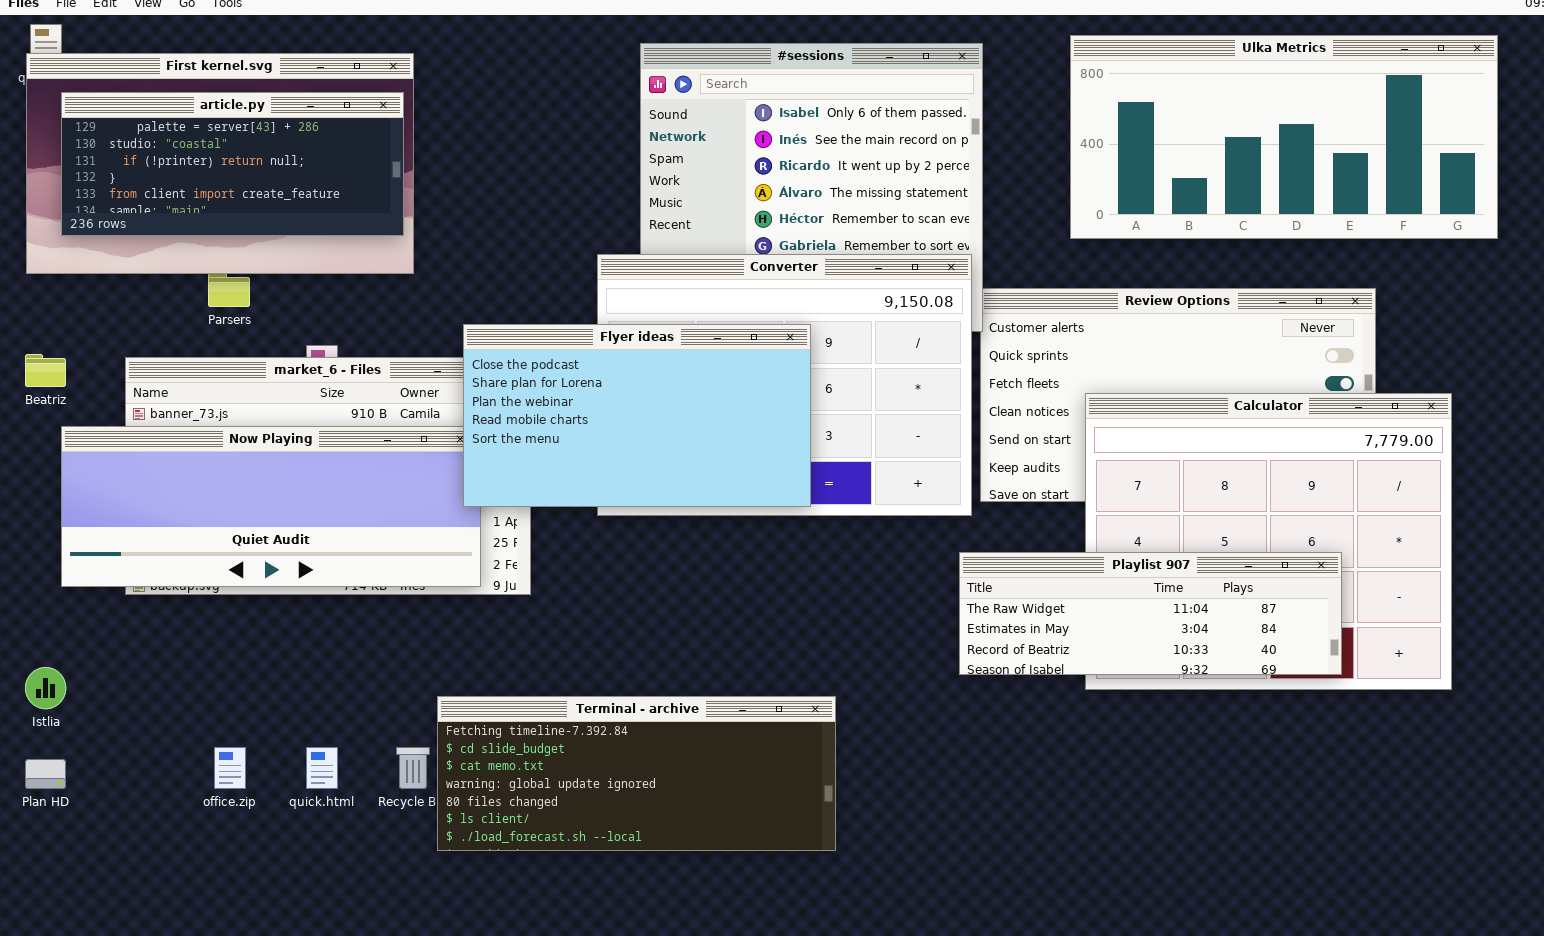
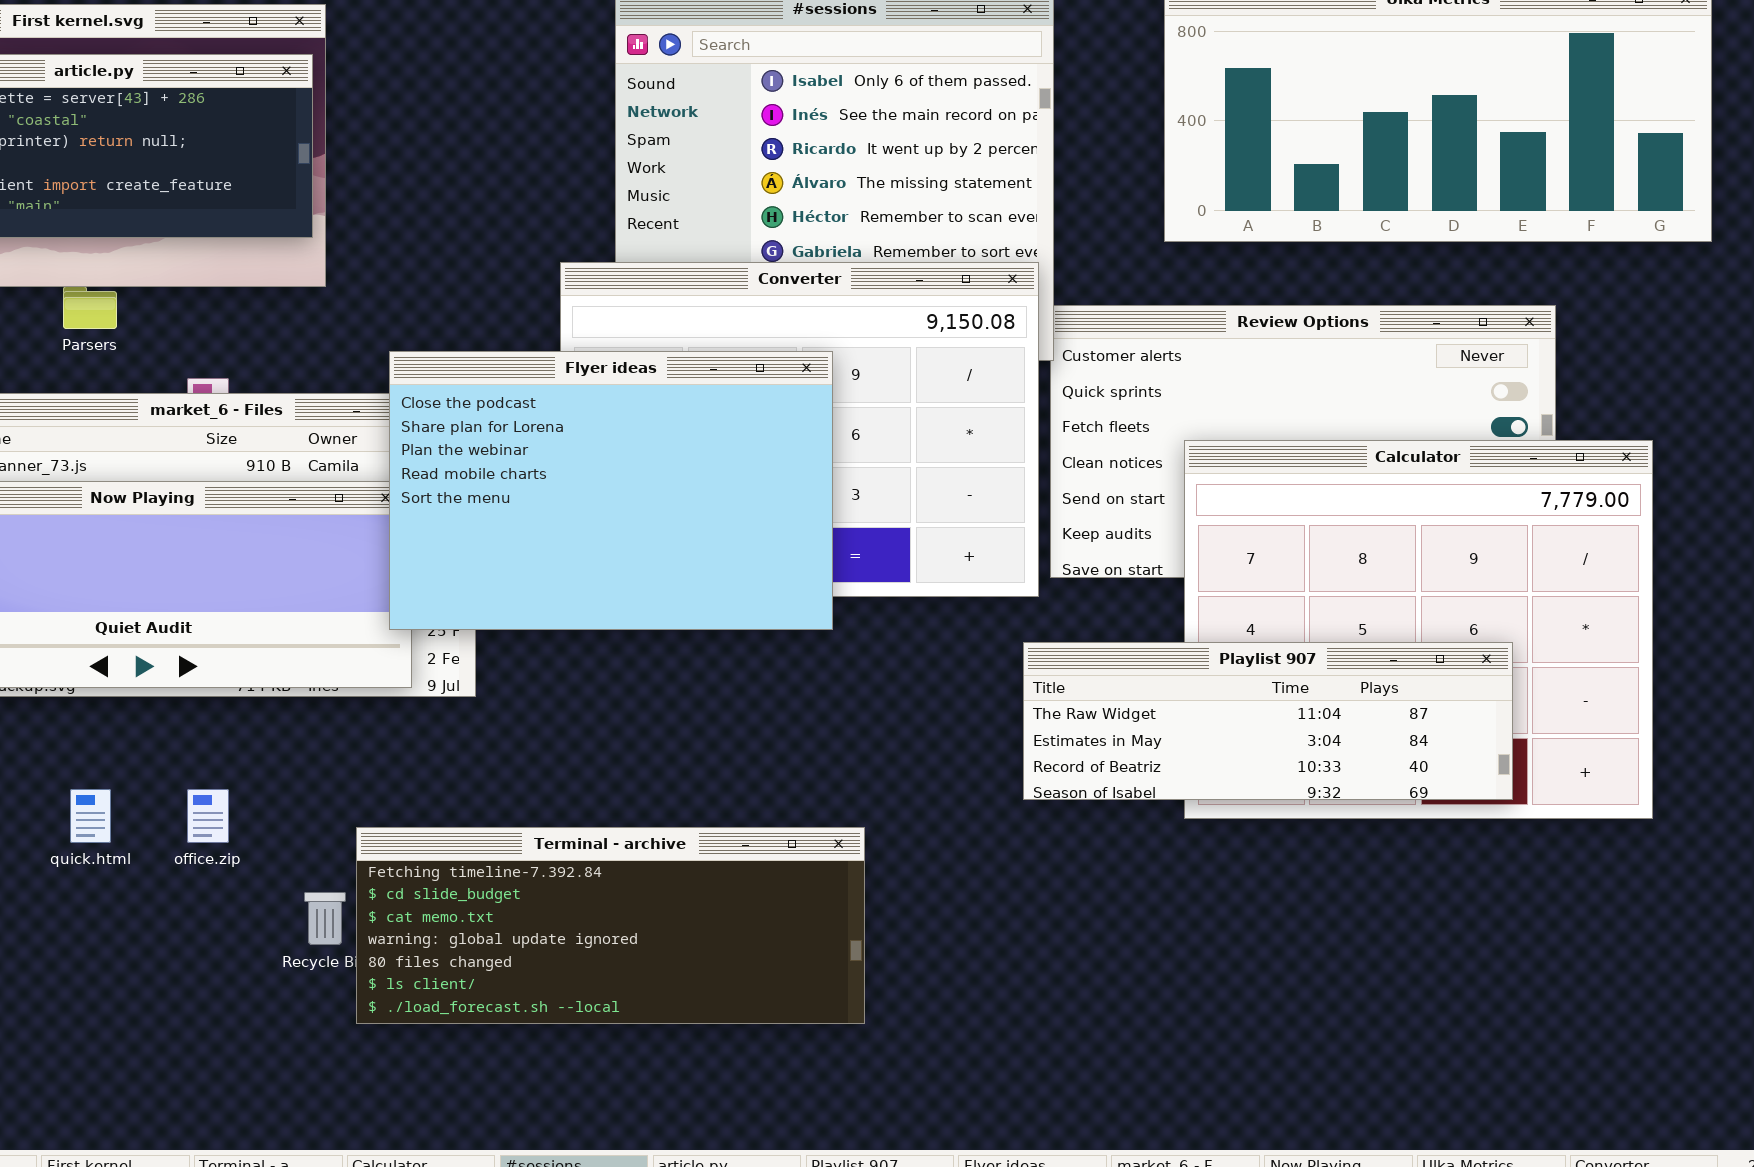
Flyer ideas: [463,324,811,507] -> [389,351,833,630], resized
office.zip: [214,747,246,789] -> [187,789,229,843], moved
quick.html: [306,747,338,789] -> [70,789,111,843], moved

